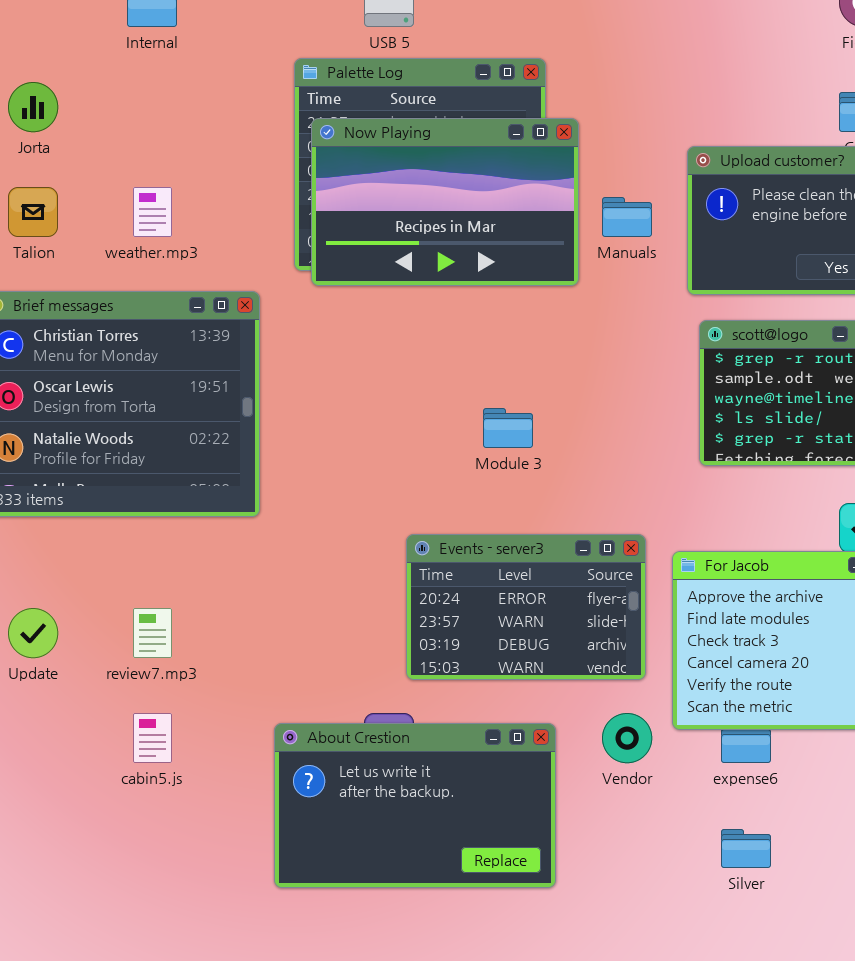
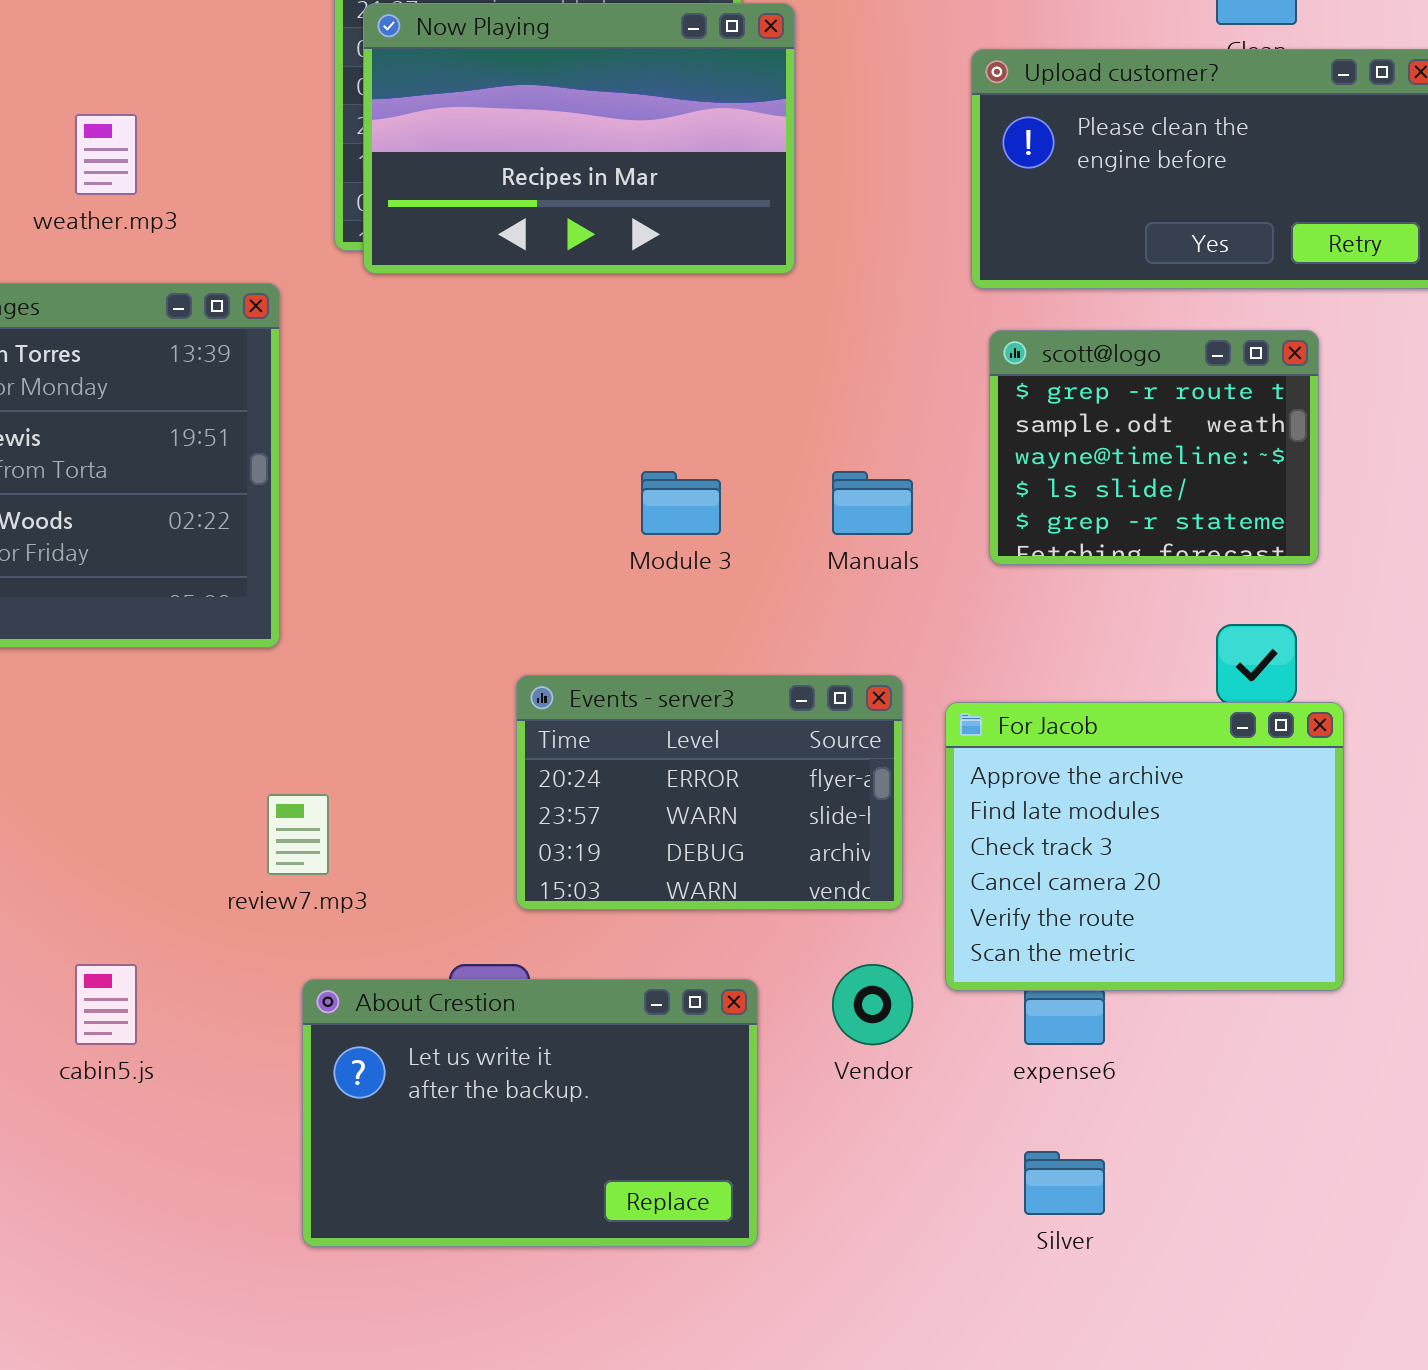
Manuals: [602,197,652,237] -> [832,471,913,535], moved
review7.mp3: [133,608,172,658] -> [267,794,329,875], moved

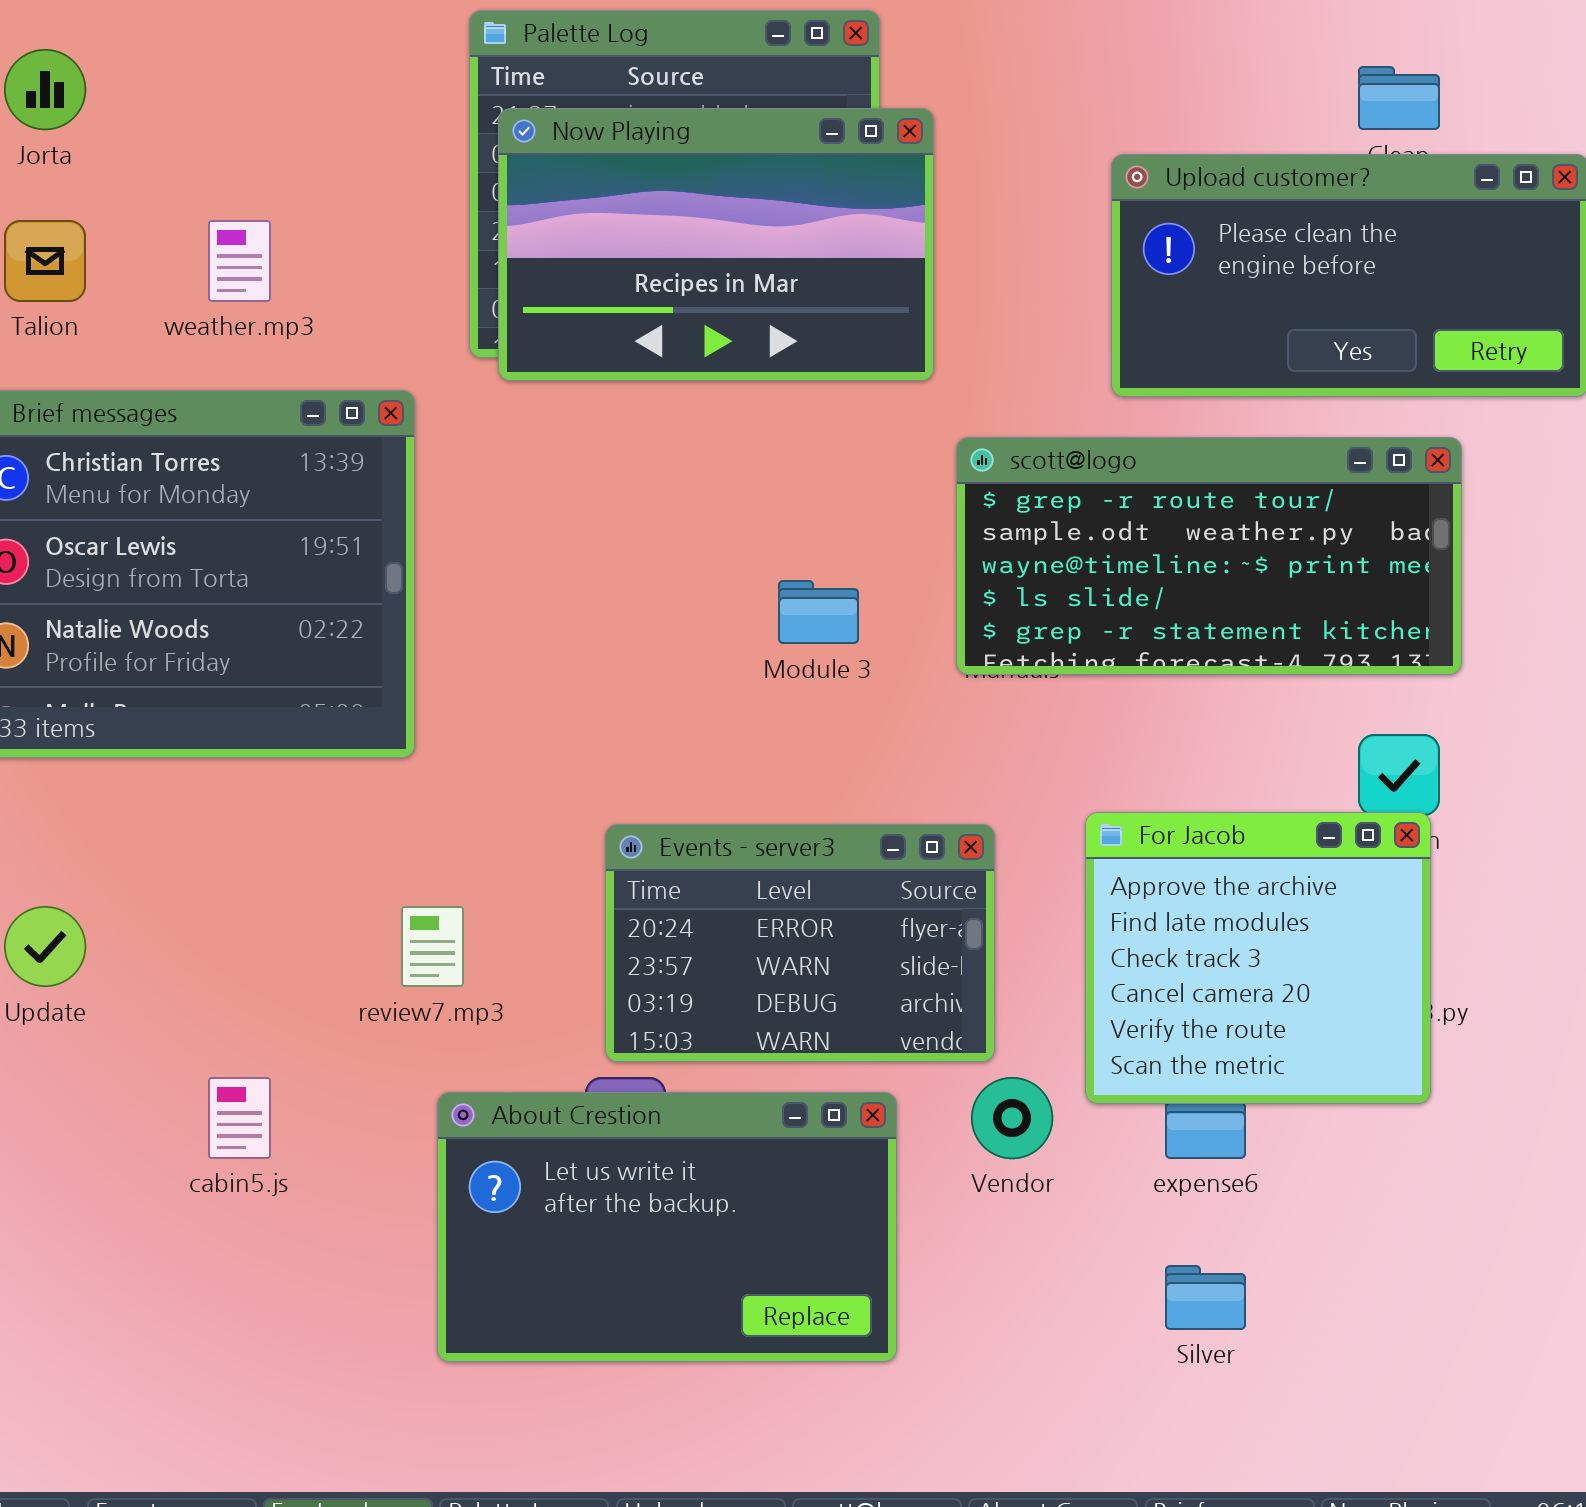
scott@logo: [989,330,1319,565] -> [956,437,1462,675], resized
Events - server3: [516,675,903,910] -> [605,824,995,1062], moved
For Jacob: [945,702,1344,991] -> [1085,812,1431,1104], resized

